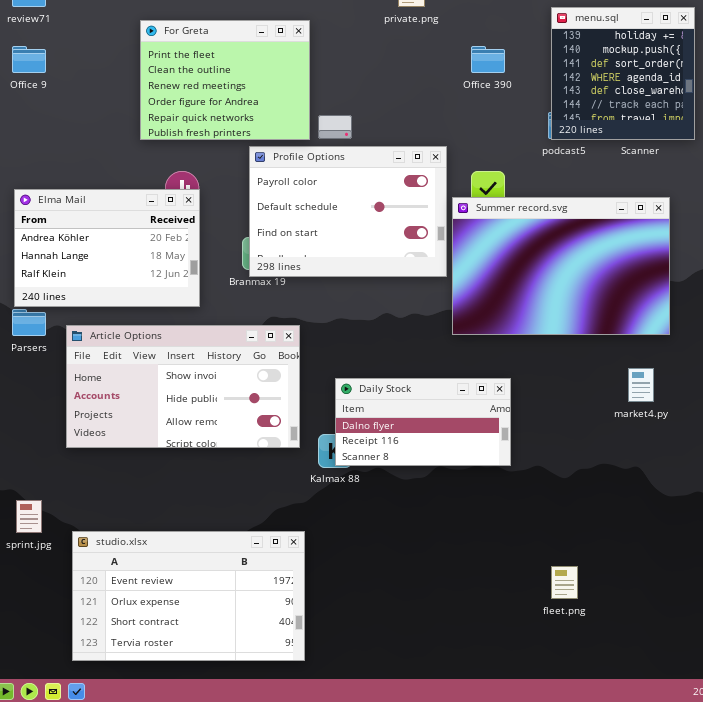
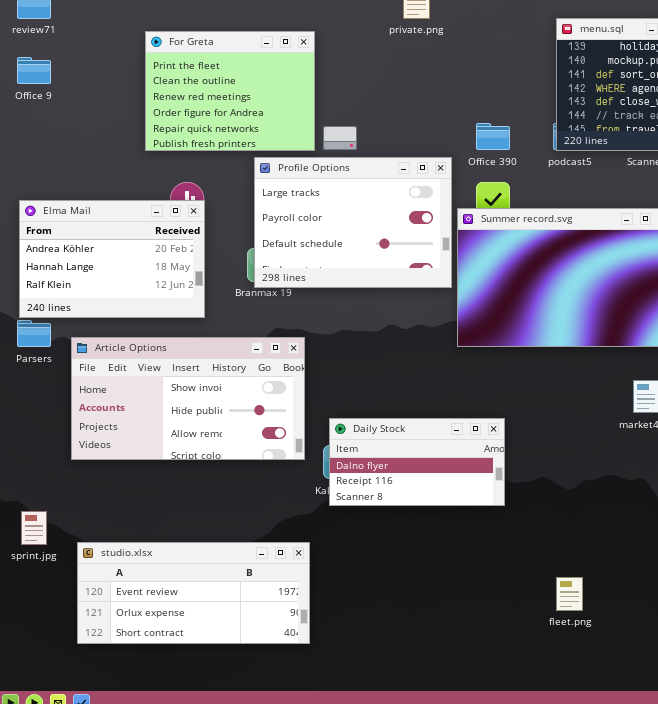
Office 390: [471,46,505,73] -> [476,123,510,150], moved
Profile Options: [249,146,447,277] -> [254,157,452,288], scrolled up 1 row
Daily Stock: [335,378,511,466] -> [329,418,505,506], moved
studio.xlsx: [72,531,305,661] -> [77,542,310,644], resized

